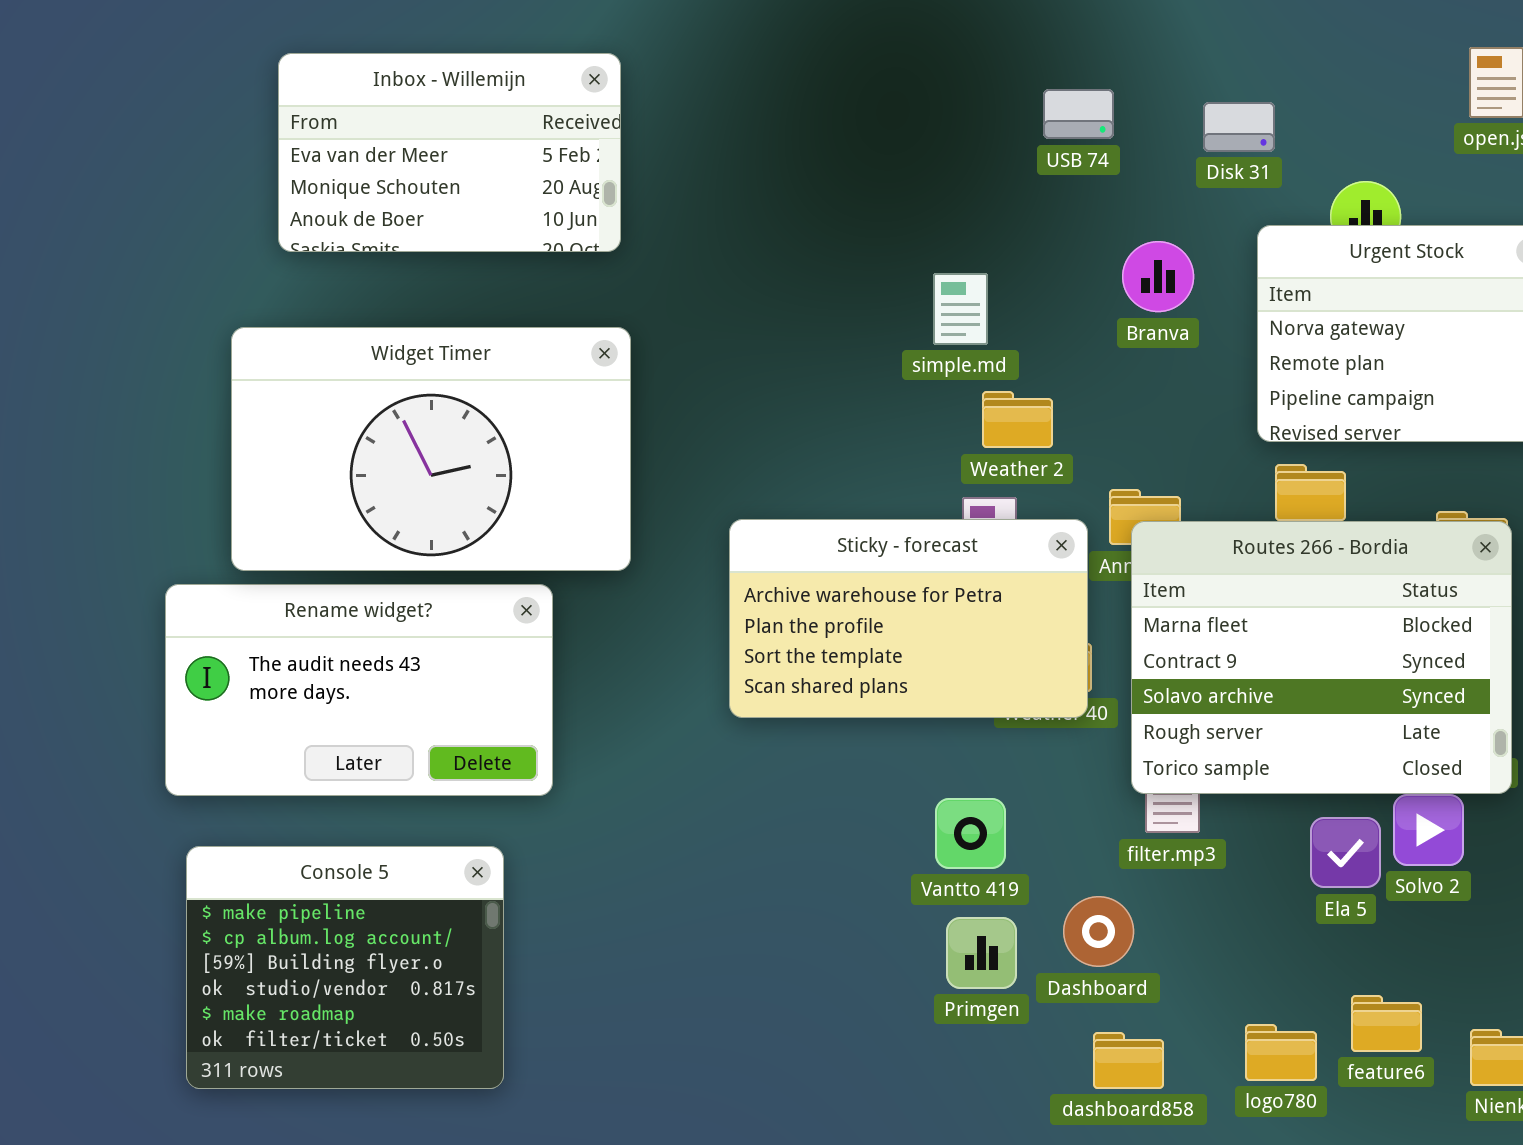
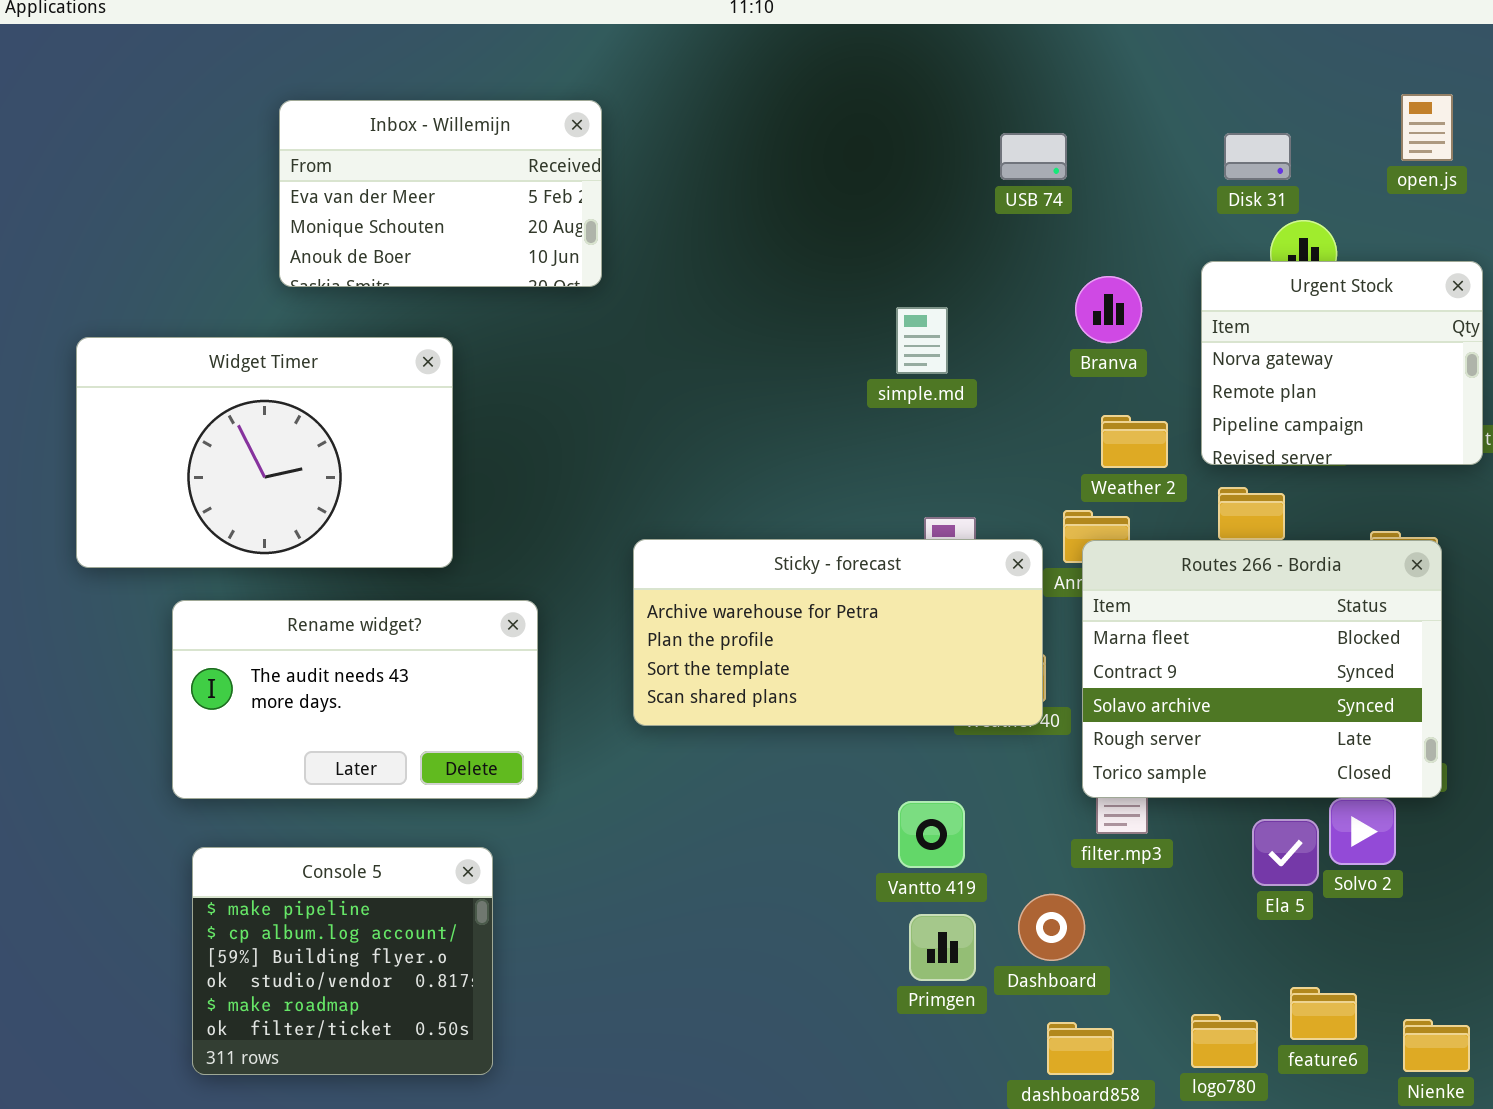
Disk 31: [1203,102,1275,152] -> [1224,133,1291,180], moved
Widget Timer: [231,327,631,571] -> [76,337,453,568], moved
Weather 2: [982,391,1053,448] -> [1101,415,1168,468], moved
Sticky - forecast: [729,519,1088,718] -> [633,539,1043,726], resized

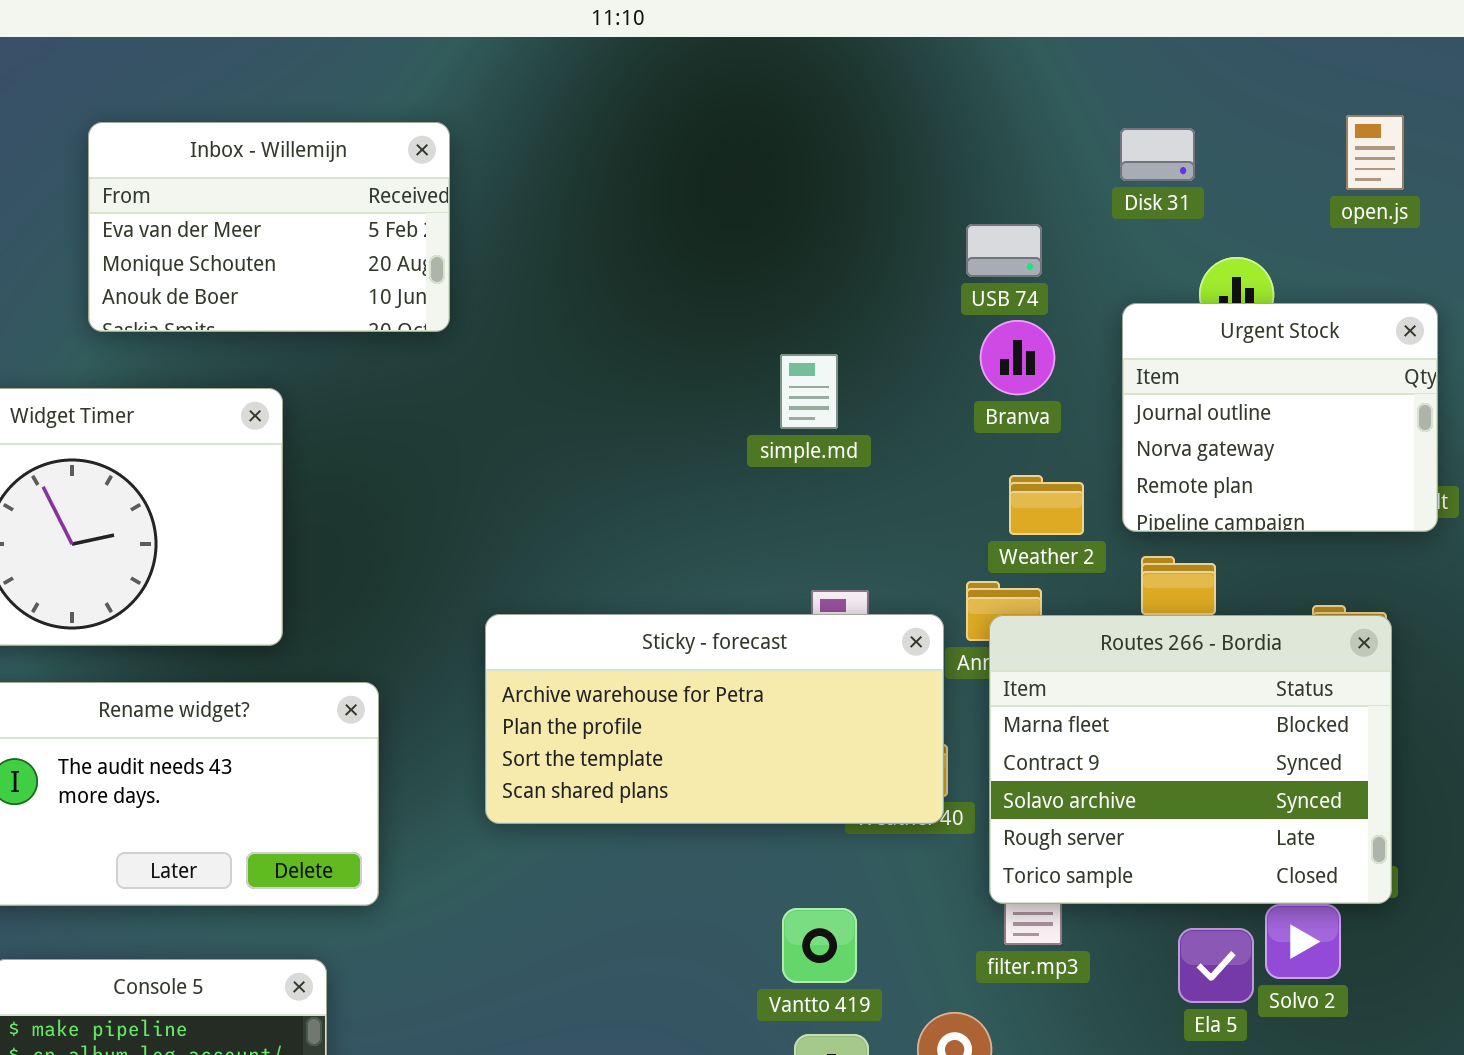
USB 74: [1000,133,1067,180] -> [966,224,1042,277], moved
Disk 31: [1224,133,1291,180] -> [1120,128,1195,181], moved
Urgent Stock: [1201,261,1483,465] -> [1122,303,1438,532], scrolled up 1 row

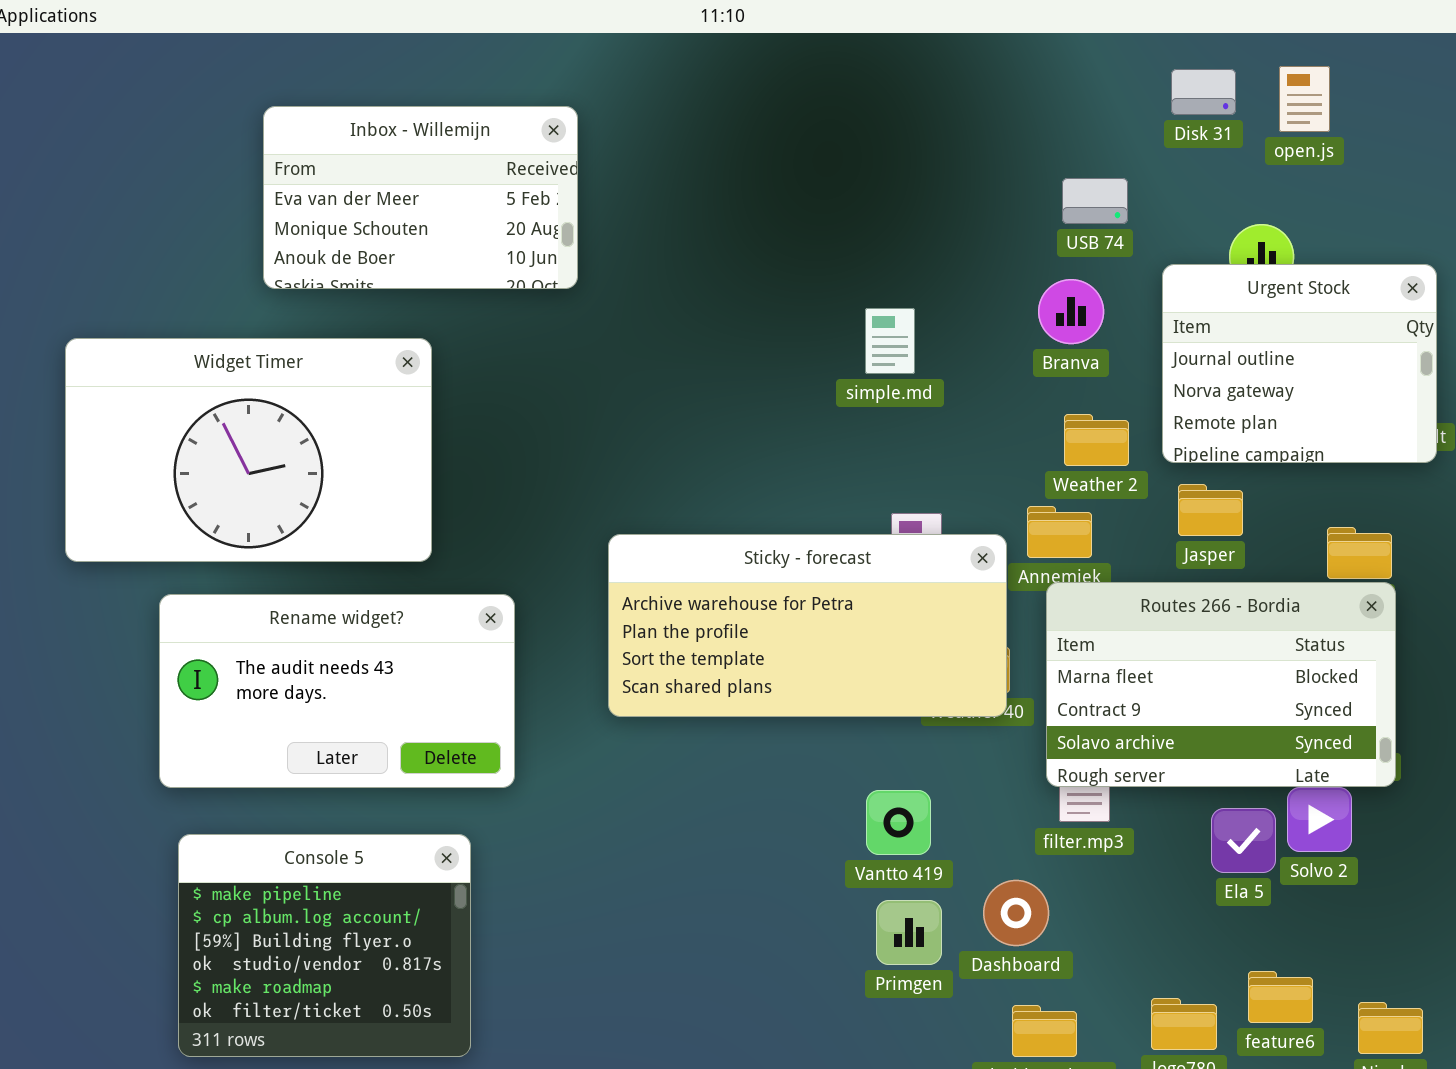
open.js: [1346,115,1404,190] -> [1279,66,1330,132], moved
Disk 31: [1120,128,1195,181] -> [1171,69,1236,115], moved
USB 74: [966,224,1042,277] -> [1062,178,1128,224], moved
Routes 266 - Bordia: [989,615,1392,904] -> [1046,582,1396,787], resized

